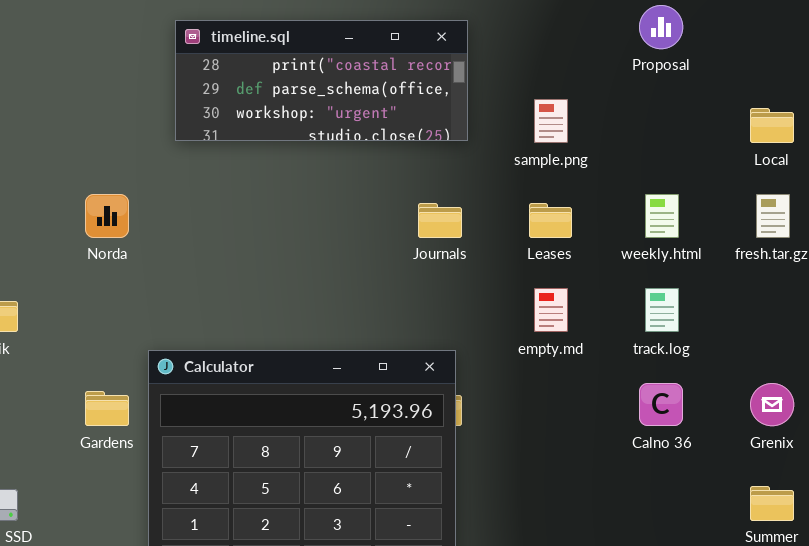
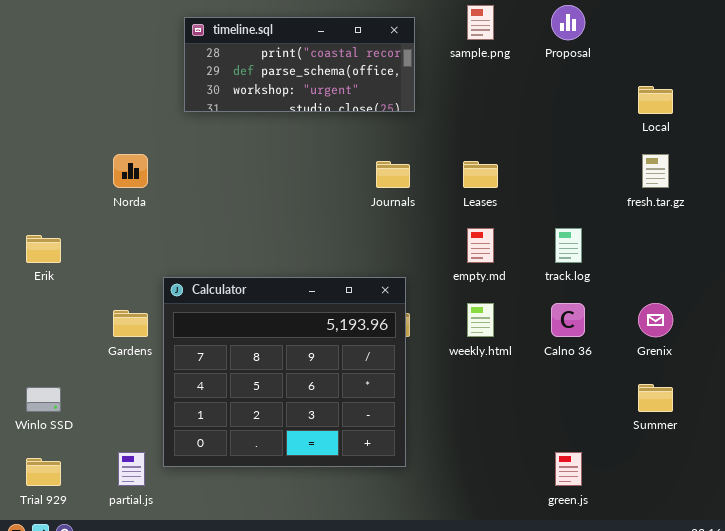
sample.png: [534,99,568,143] -> [467,5,494,40], moved
weekly.html: [645,194,679,238] -> [467,303,494,337], moved

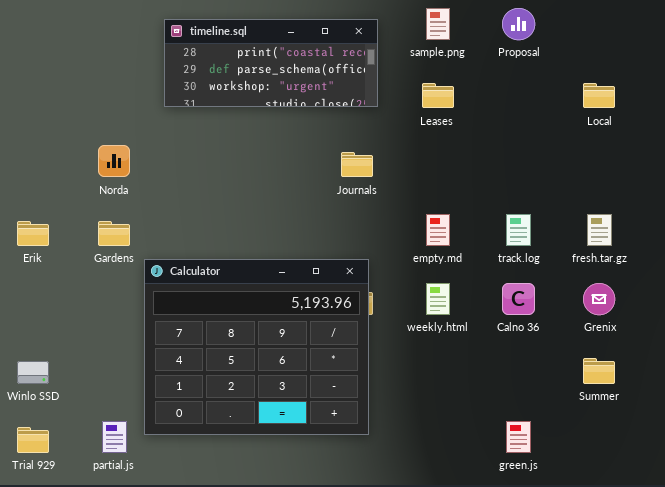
fresh.tar.gz: [642,154,669,188] -> [587,214,612,246], moved
Leases: [463,161,498,188] -> [422,83,454,108], moved
Gardens: [113,310,148,337] -> [98,221,130,246], moved

